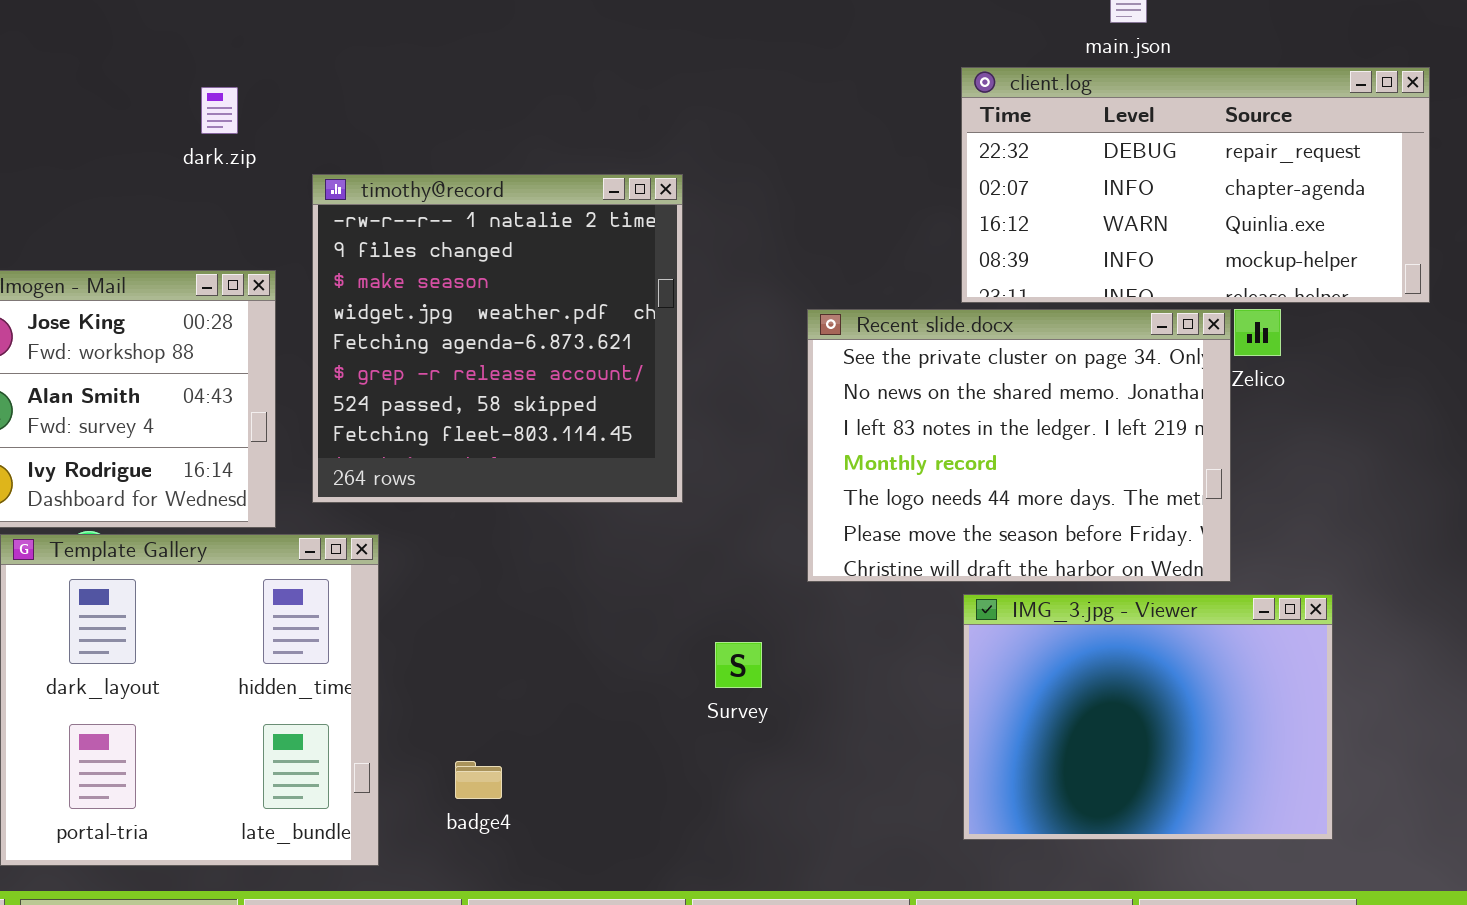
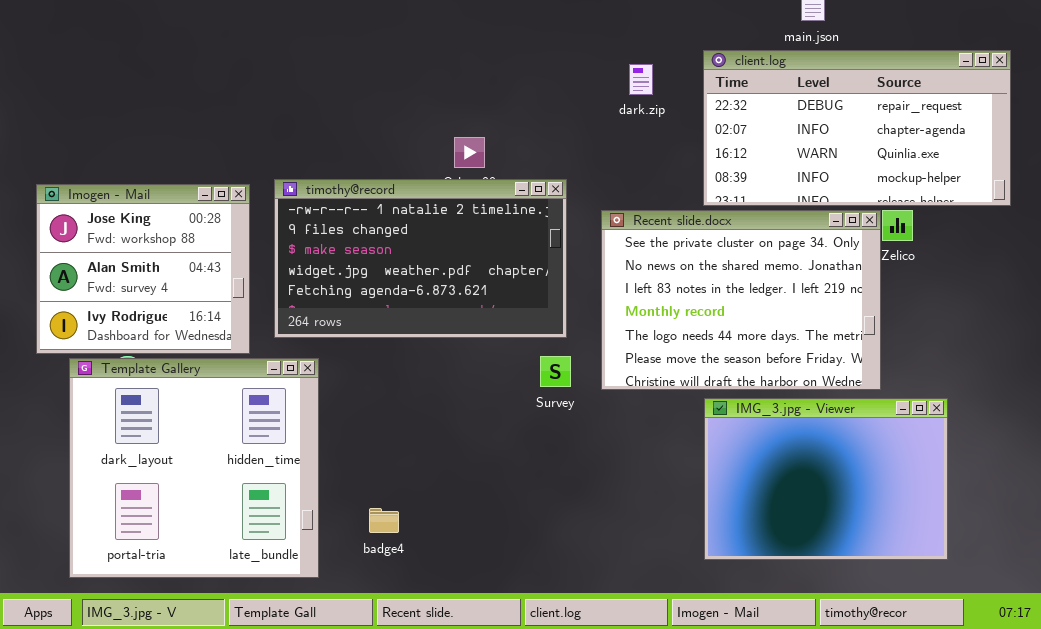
dark.zip: [201,87,238,134] -> [629,64,653,95], moved
timothy@record: [312,174,683,503] -> [274,179,567,338], resized
Survey: [715,642,762,688] -> [540,356,571,387], moved

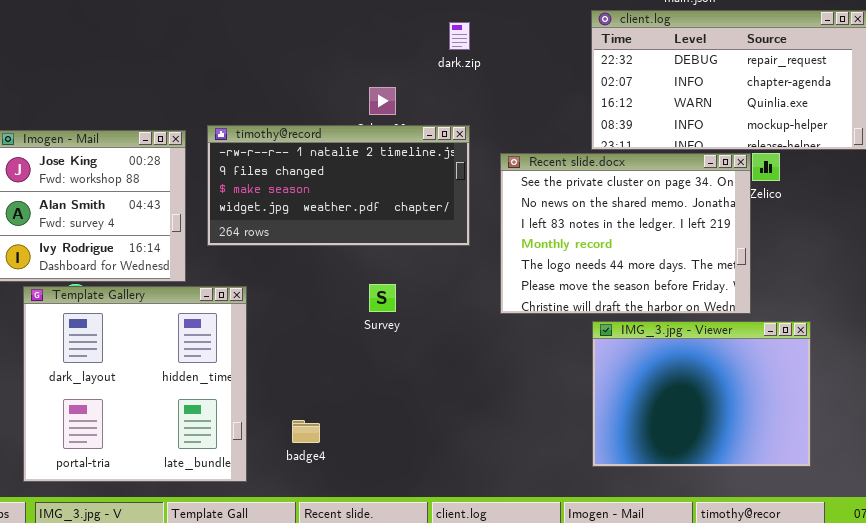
dark.zip: [629,64,653,95] -> [449,22,470,50], moved
timothy@record: [274,179,567,338] -> [207,125,470,246], resized
Survey: [540,356,571,387] -> [369,284,396,312], moved

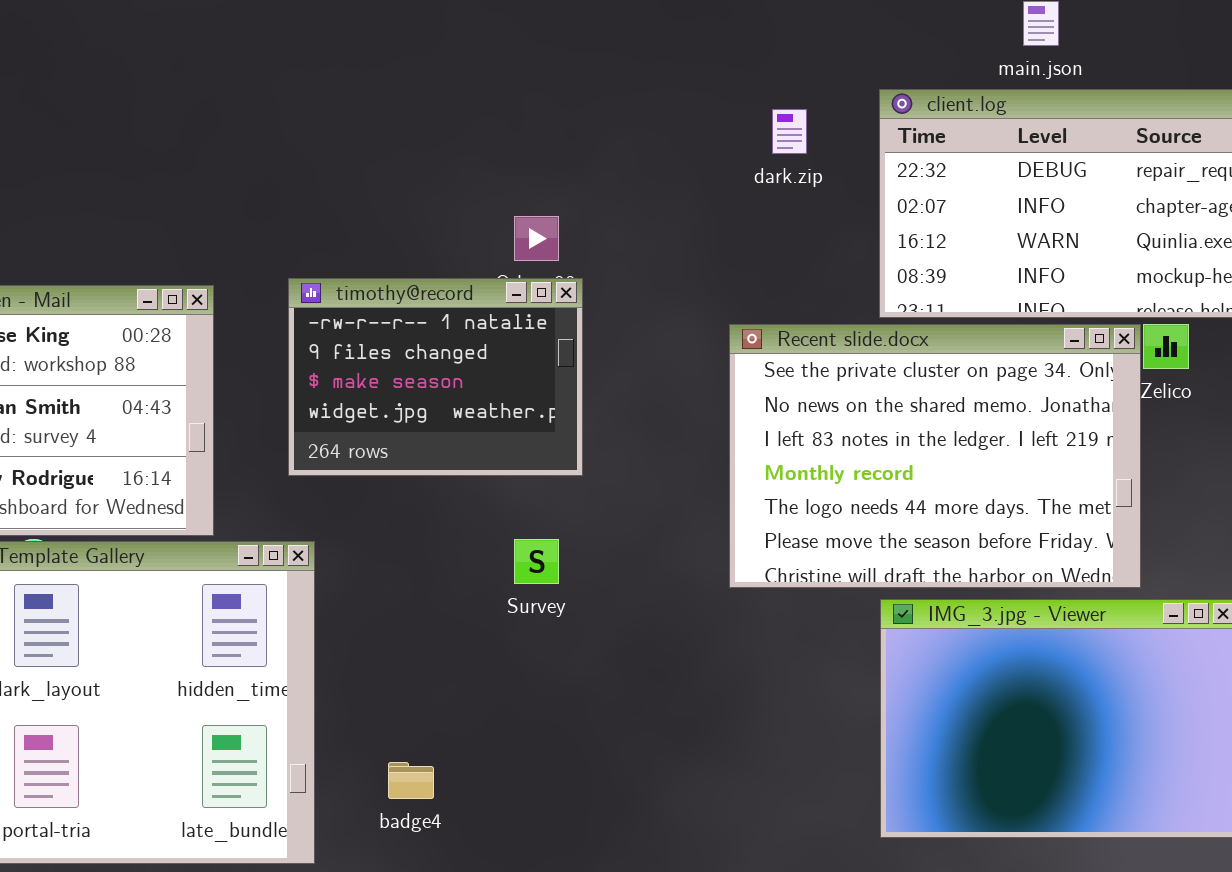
dark.zip: [449,22,470,50] -> [772,109,807,154], moved
timothy@record: [207,125,470,246] -> [288,278,583,476], moved, resized

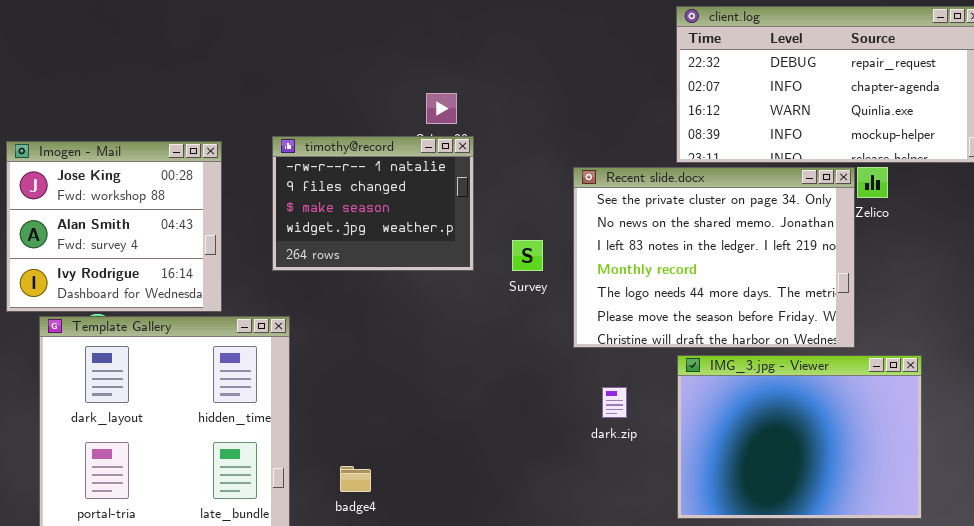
dark.zip: [772,109,807,154] -> [602,387,627,418], moved
Survey: [514,539,559,584] -> [512,240,543,271], moved

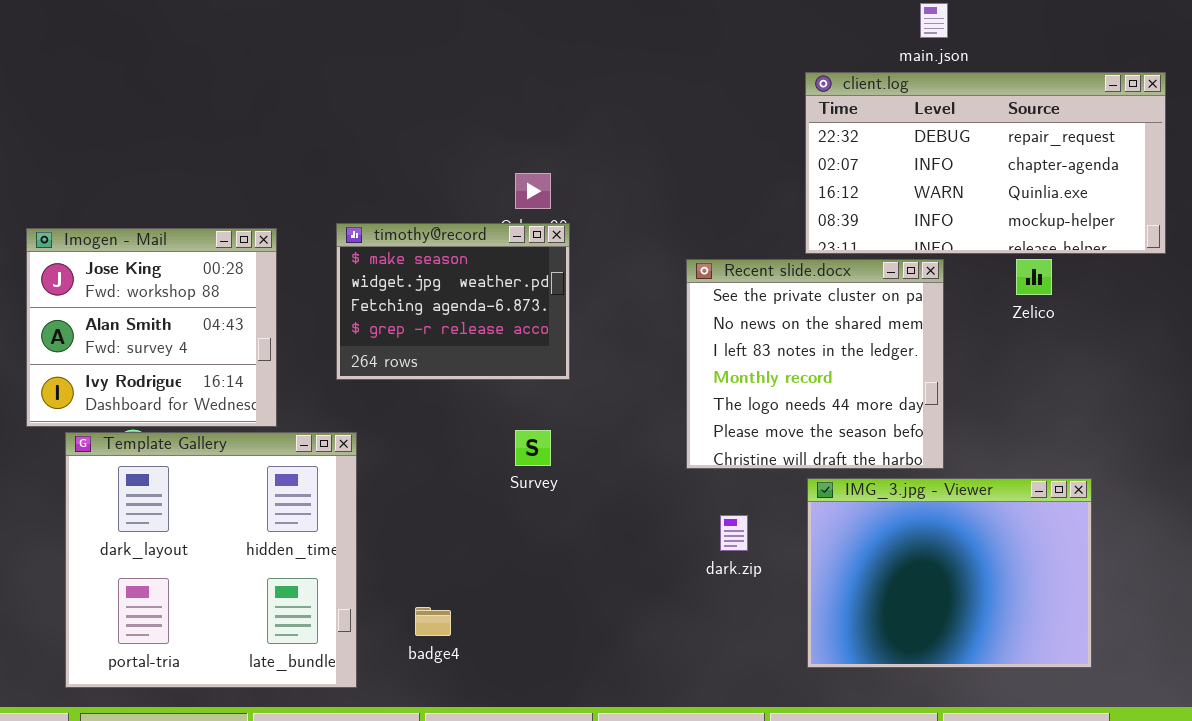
timothy@record: [272,136,474,271] -> [336,223,570,380], scrolled down 2 rows
Recent slide.docx: [573,167,855,348] -> [686,259,944,469], resized
Survey: [512,240,543,271] -> [515,430,551,466], moved

